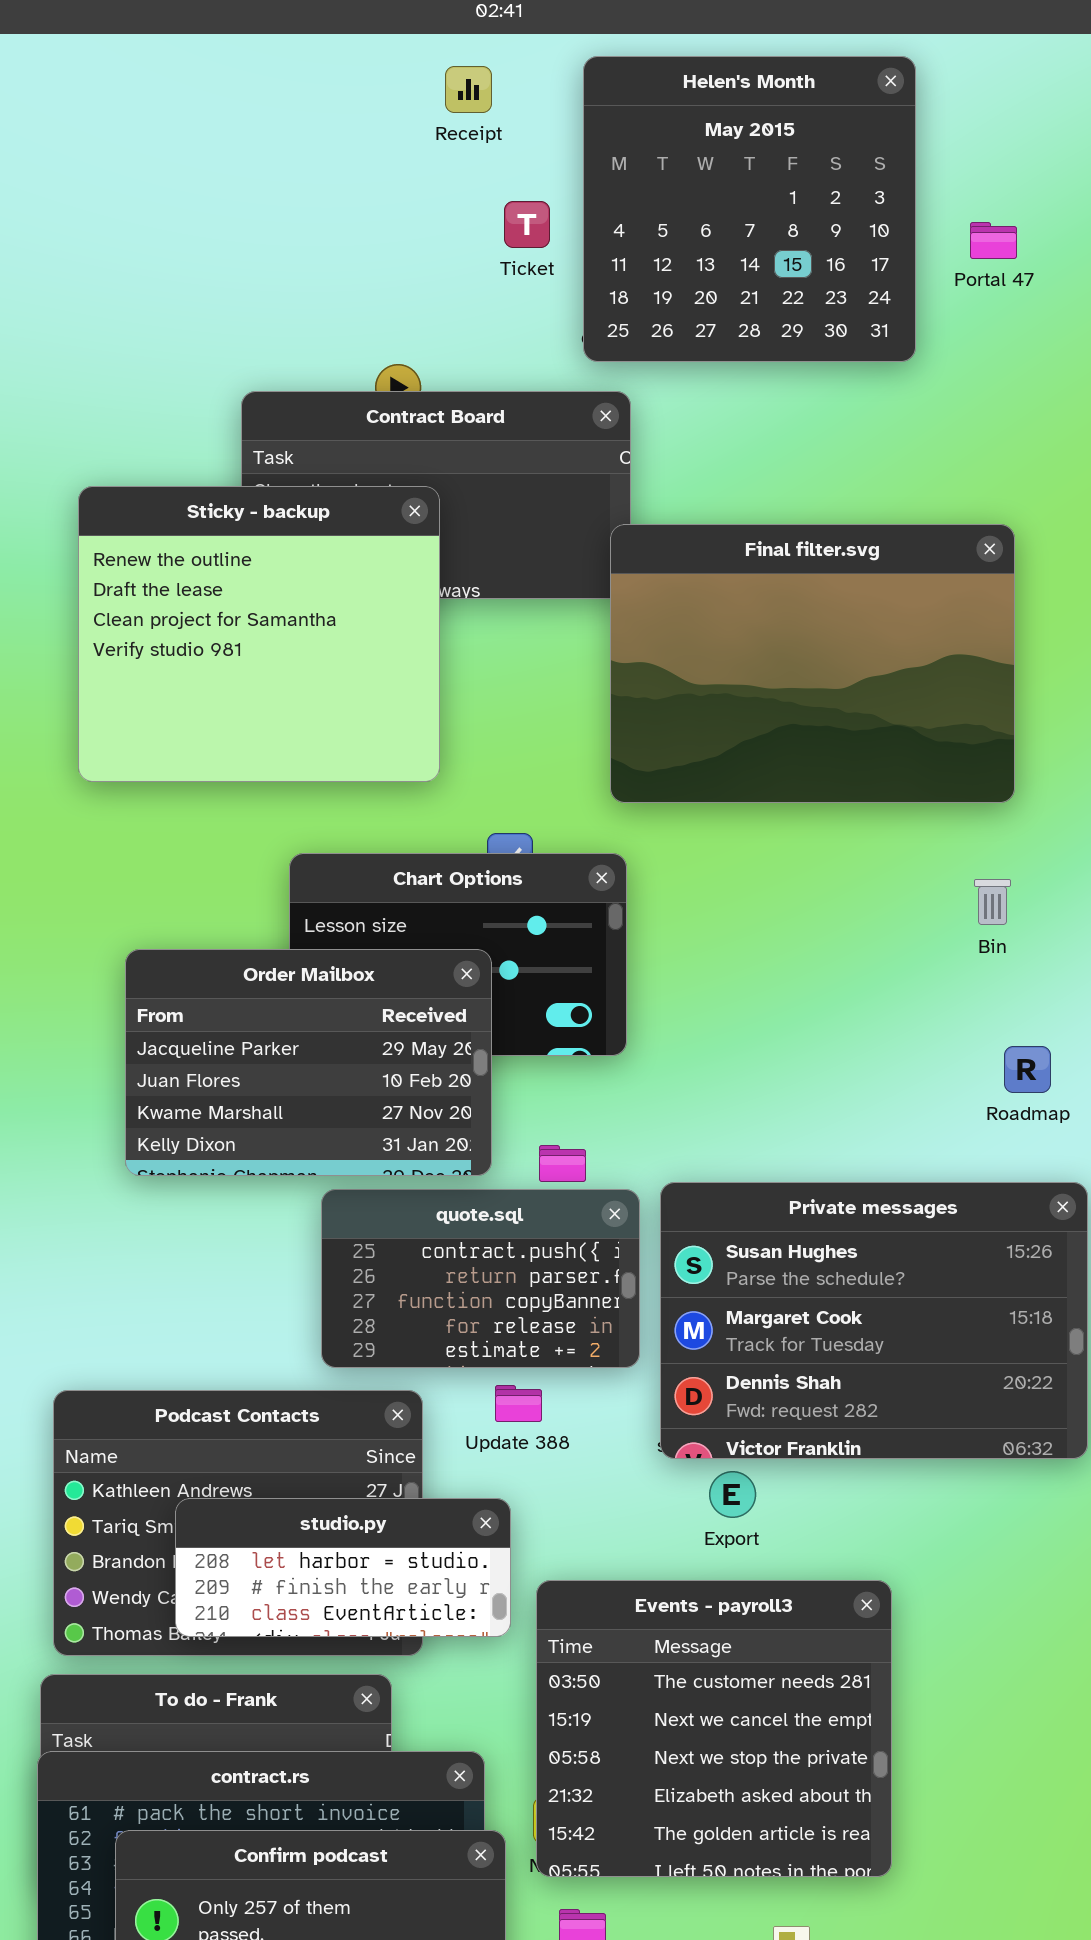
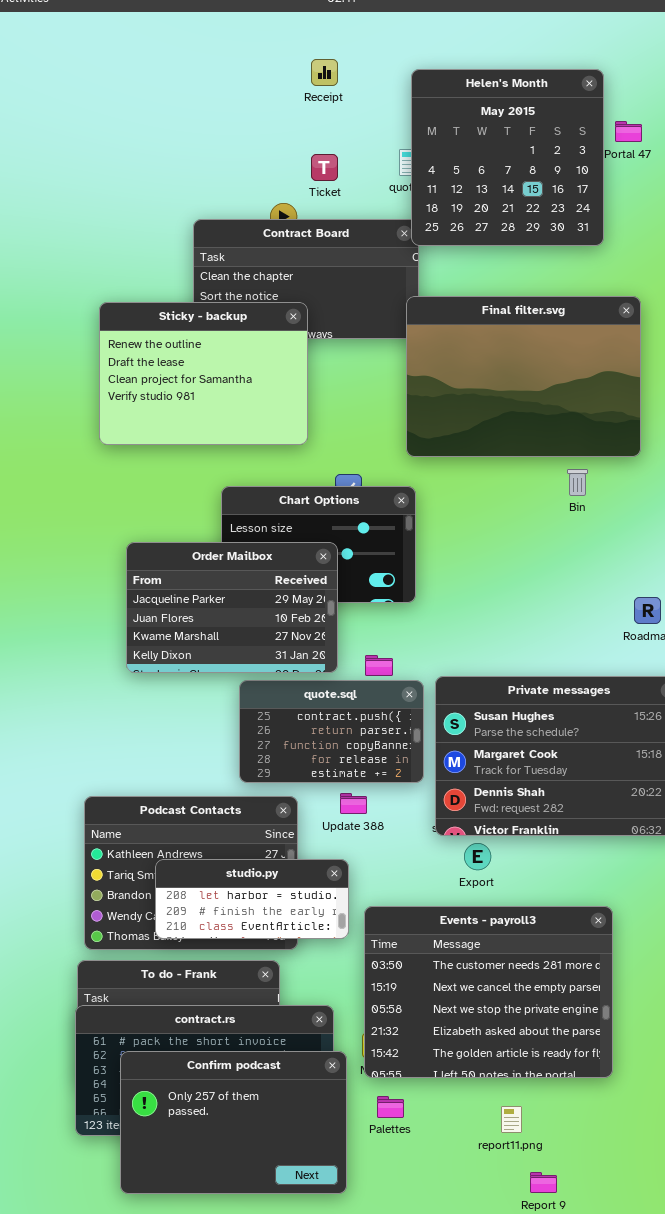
Helen's Month: [583,56,916,362] -> [411,69,604,246], moved
Receipt: [445,66,492,113] -> [311,59,338,86], moved
Ticket: [504,201,550,248] -> [311,154,338,181], moved
Sticky - backup: [78,486,440,782] -> [99,302,308,445], resized
Bin: [974,879,1011,925] -> [567,469,588,496], moved
Events - payroll3: [536,1580,892,1877] -> [364,906,613,1078], resized

